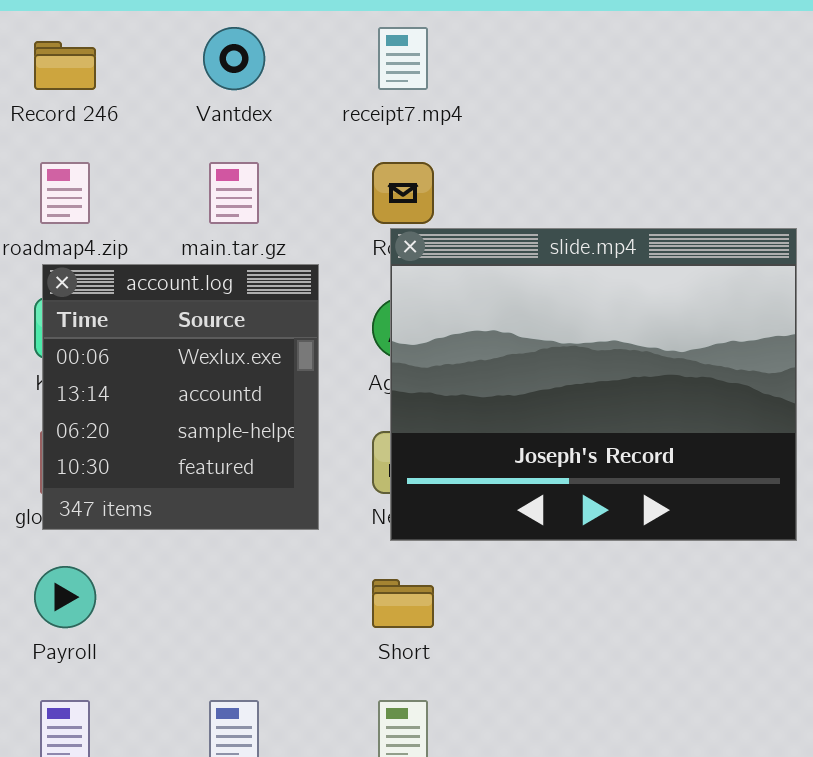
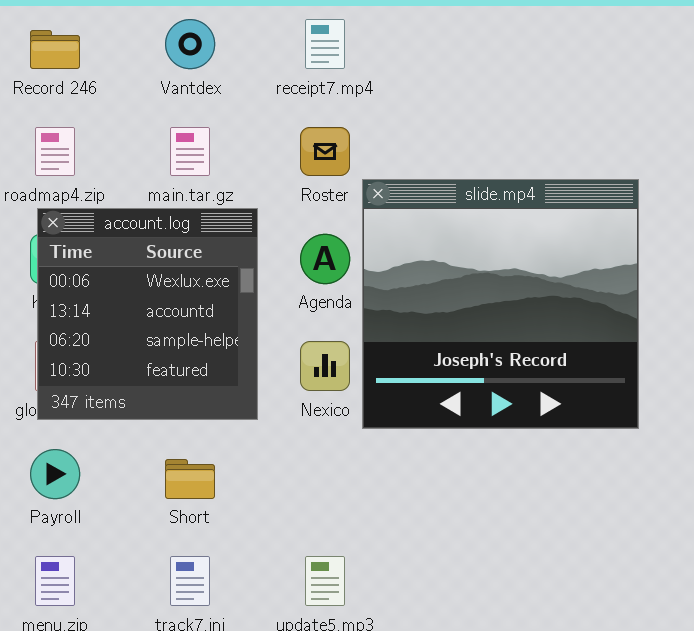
slide.mp4: [390,228,797,541] -> [362,179,639,429], resized
Short: [372,579,434,628] -> [165,459,215,499], moved

